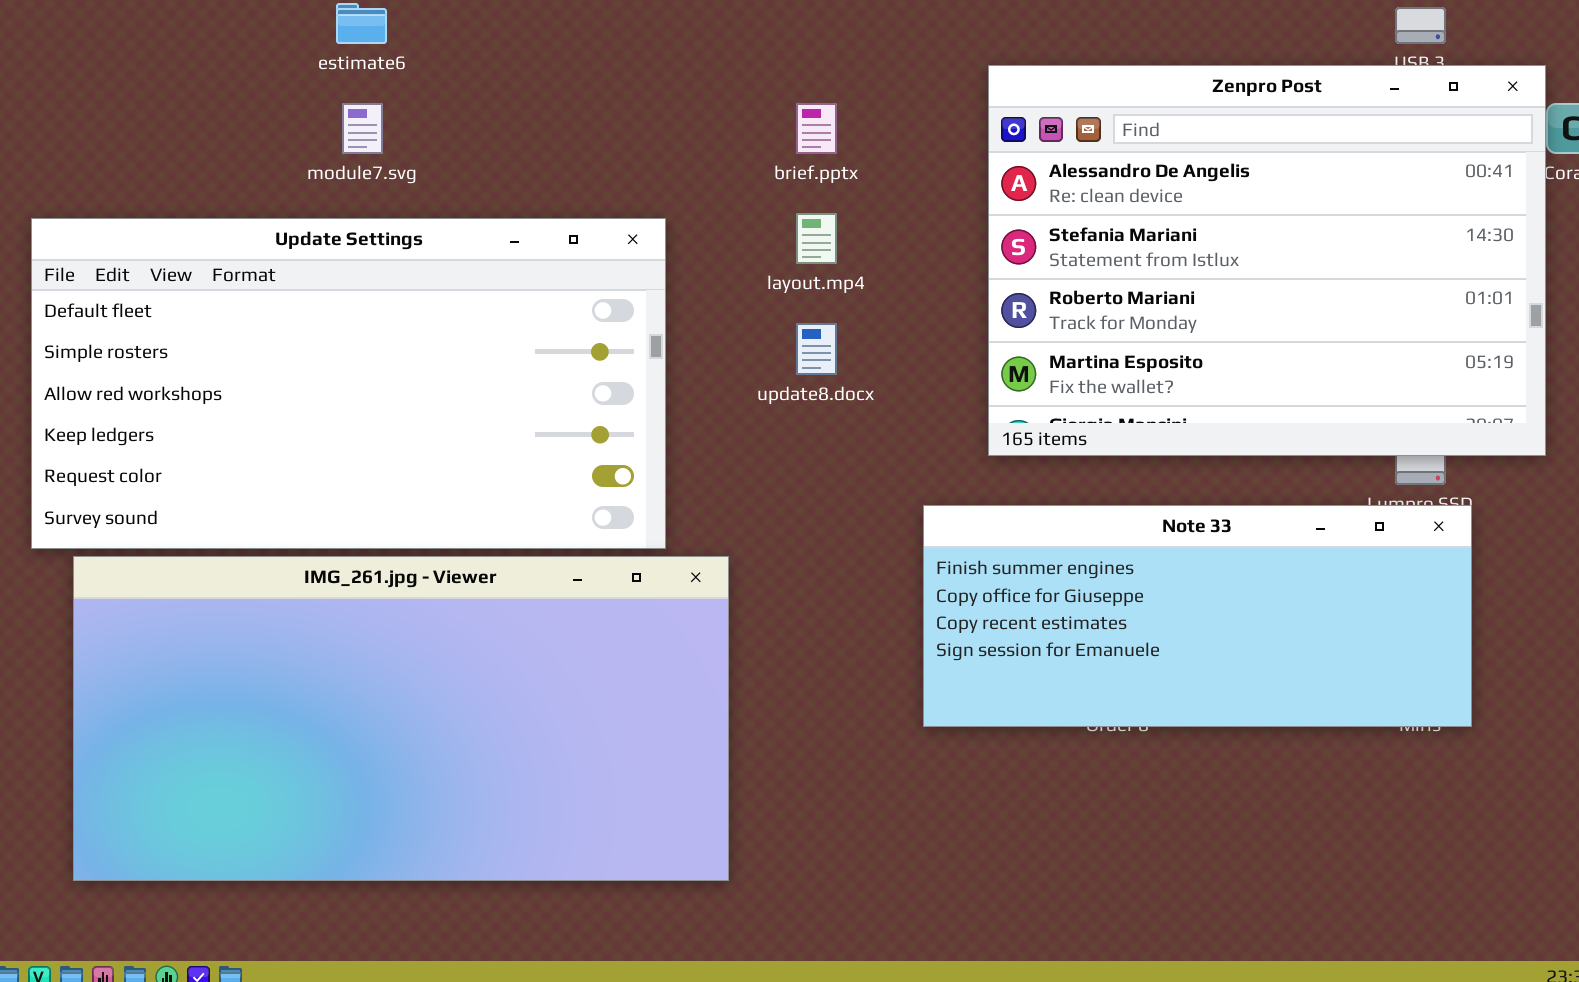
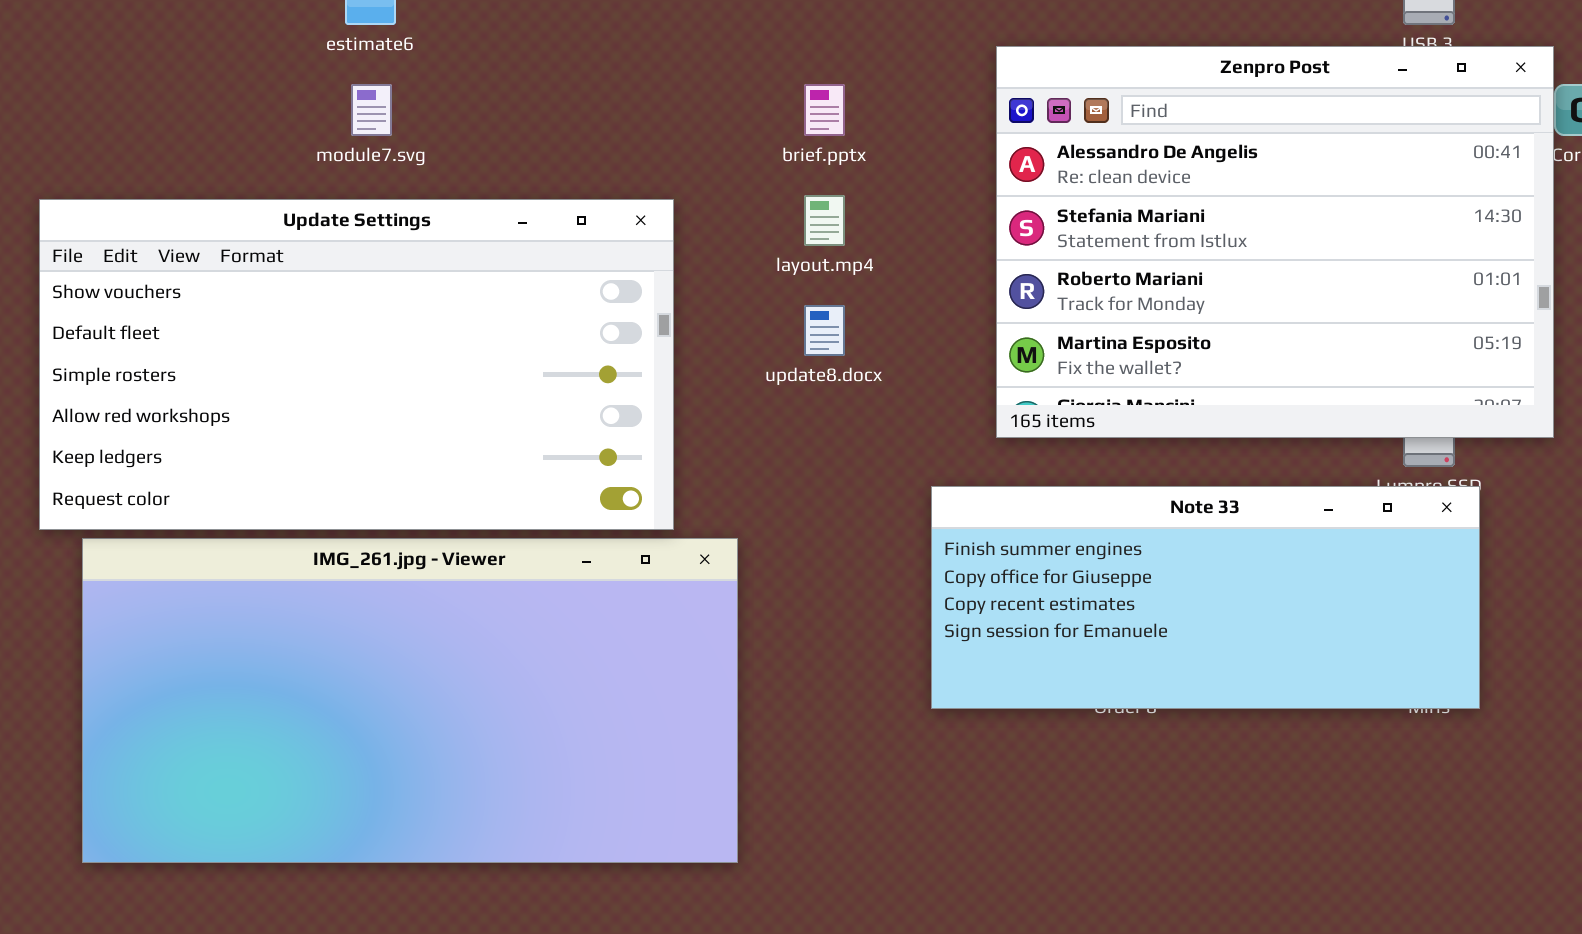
Update Settings: [31,218,666,549] -> [39,199,674,530], scrolled up 1 row

